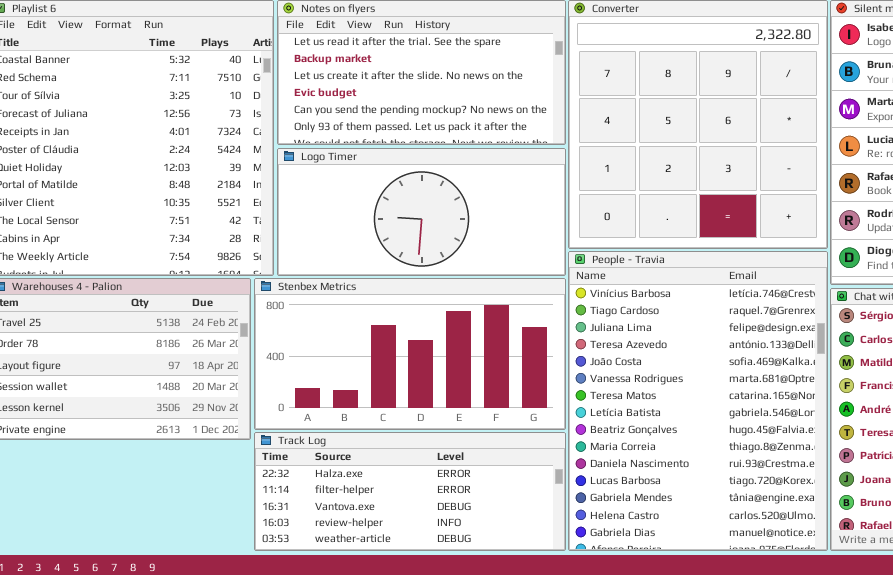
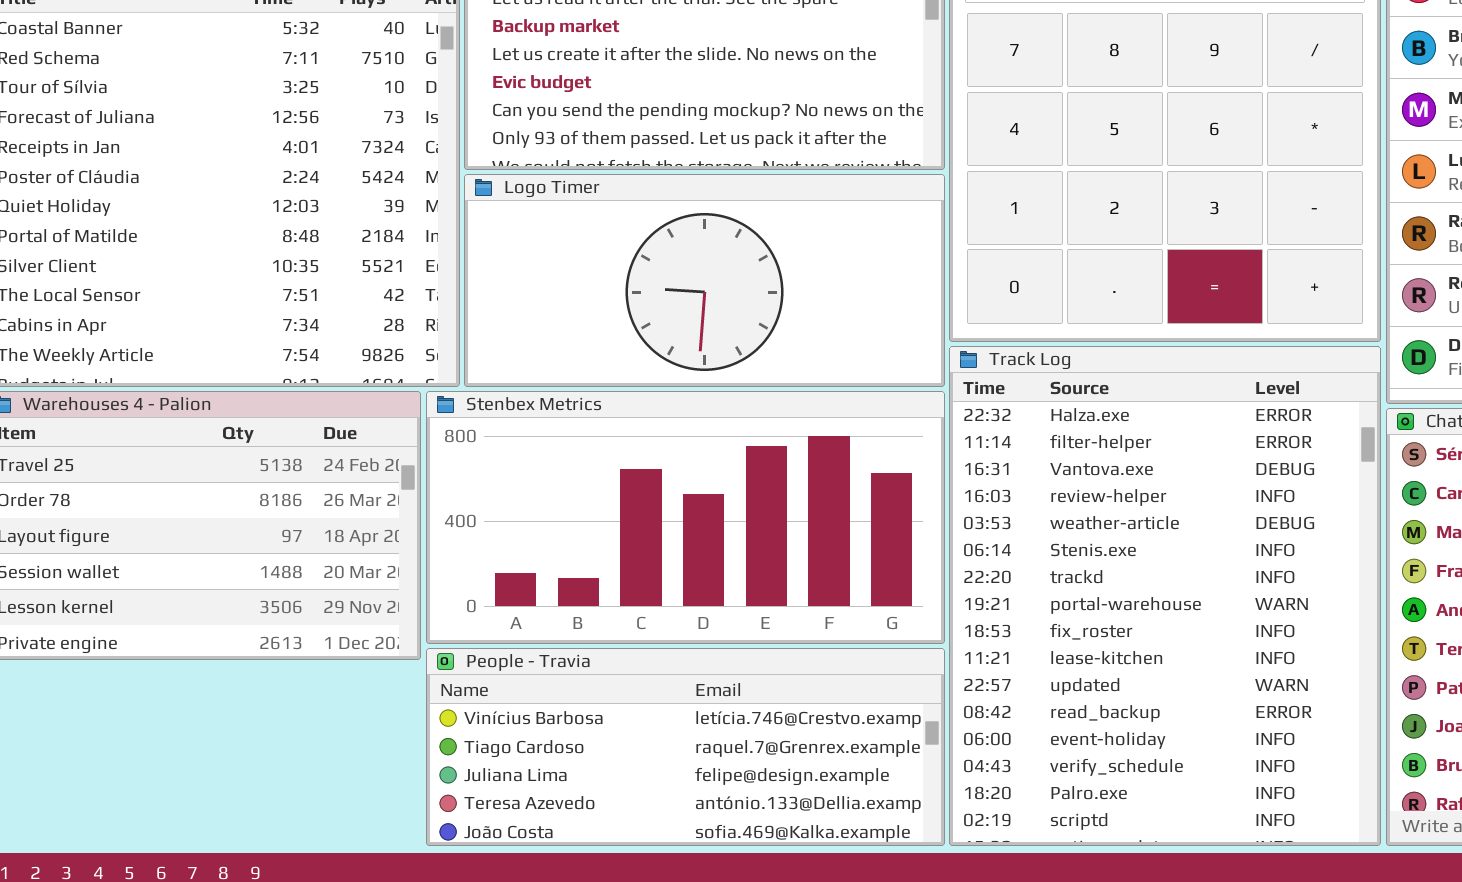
People - Travia: [568,251,828,551] -> [426,648,945,846], moved, resized
Track Log: [254,432,566,551] -> [949,346,1381,846], moved, resized

